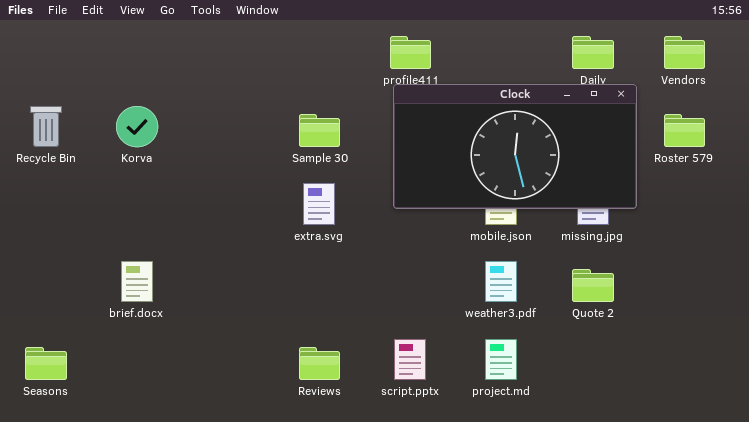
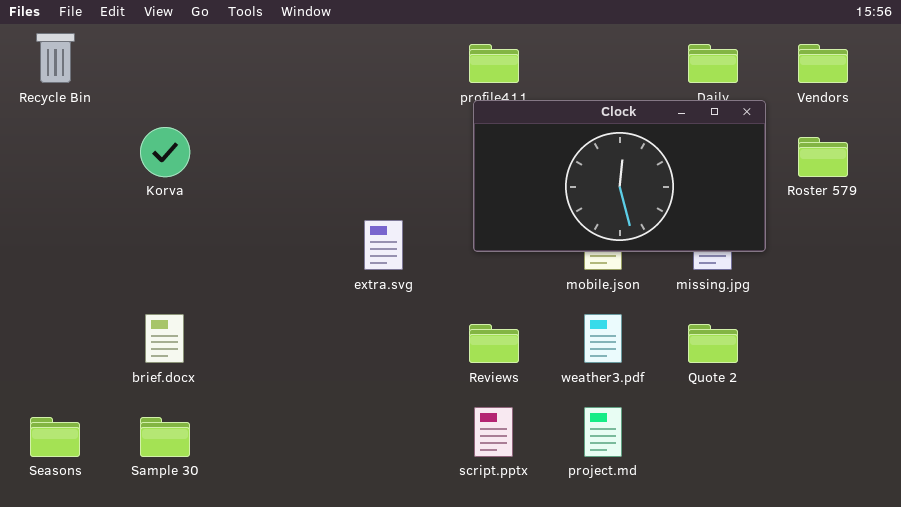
Recycle Bin: [30,106,62,147] -> [36,33,75,83], moved
Sample 30: [299,114,340,147] -> [140,417,190,457], moved
Reviews: [299,347,340,380] -> [469,324,519,363], moved

